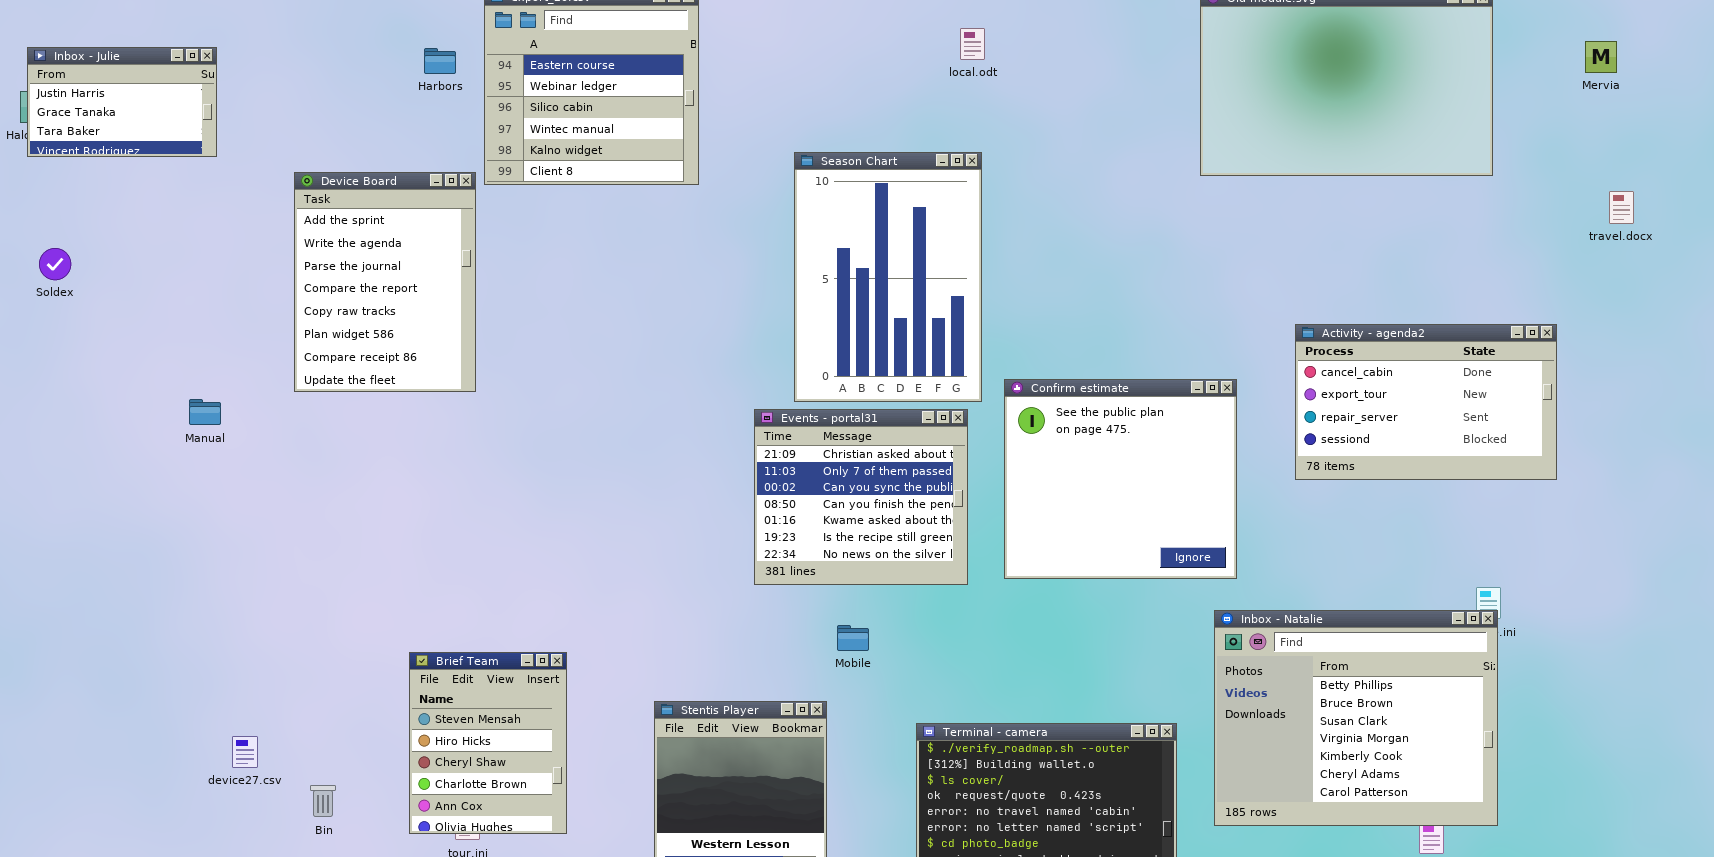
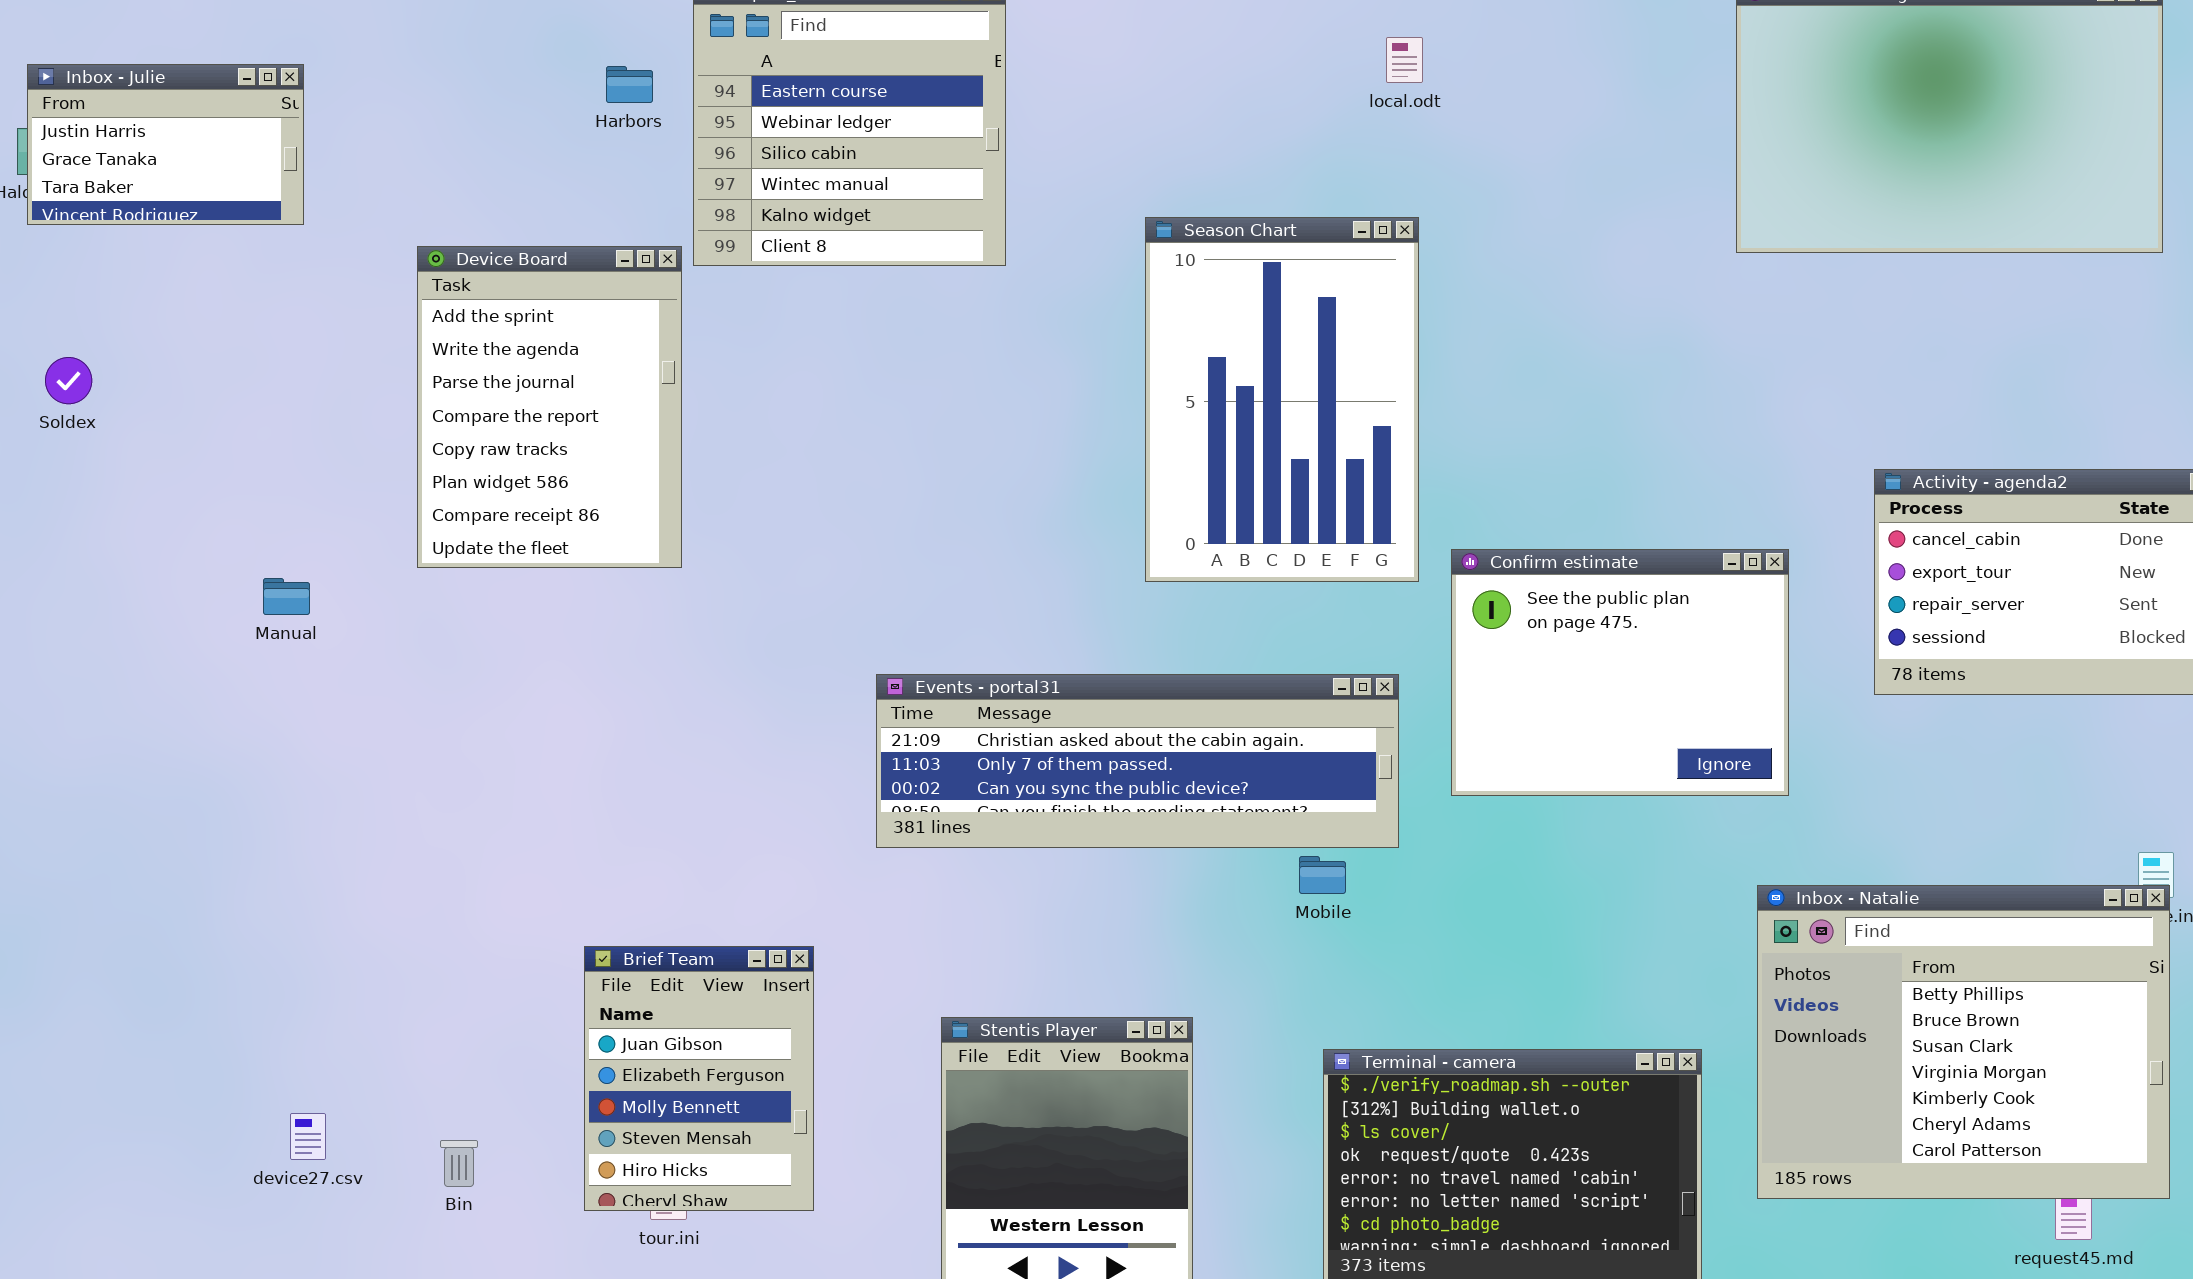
Confirm estimate: [1004,379,1237,579] -> [1451,549,1789,796], resized
Events - portal31: [754,409,968,585] -> [876,674,1399,848], resized
Mobile: [837,625,869,651] -> [1299,856,1346,894], moved
Brief Team: [409,652,567,834] -> [584,946,814,1211], scrolled up 3 rows
device27.csv: [232,736,258,768] -> [290,1113,326,1160], moved

